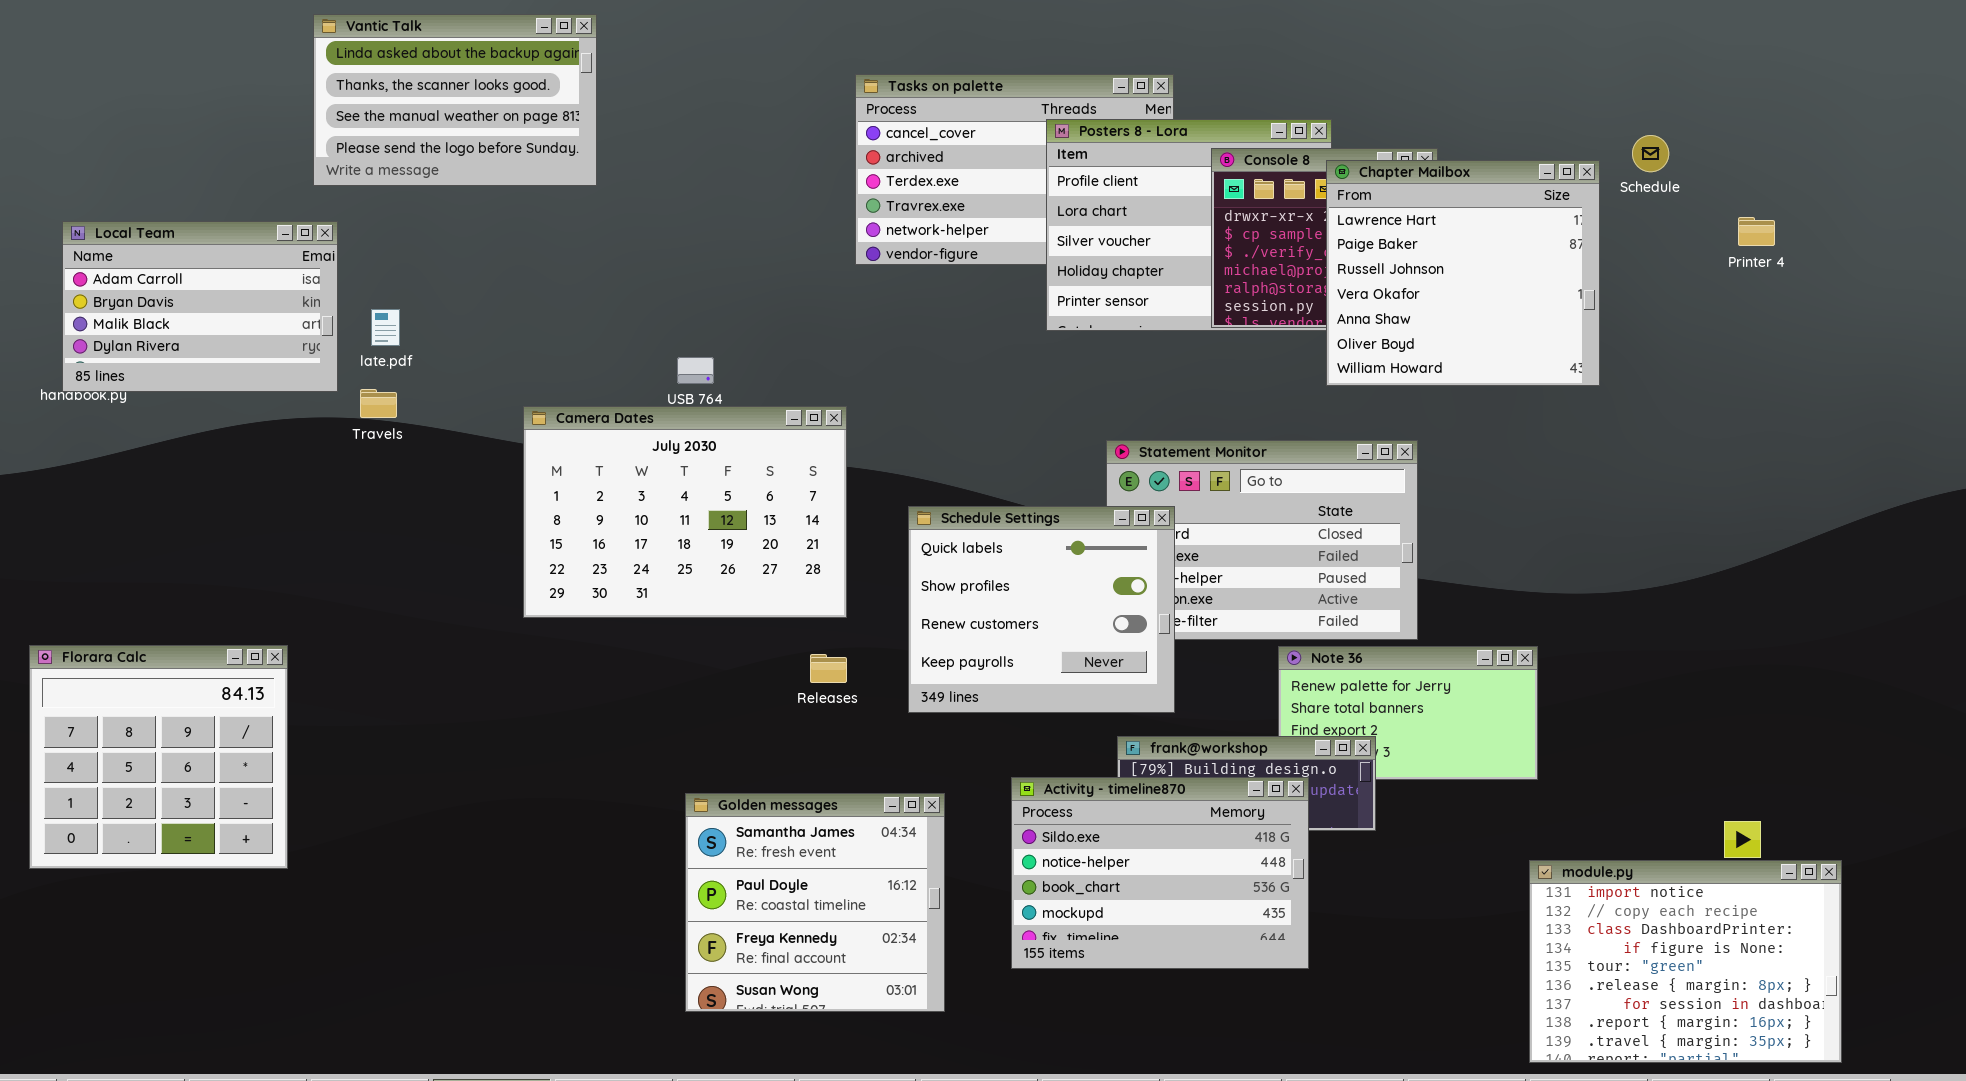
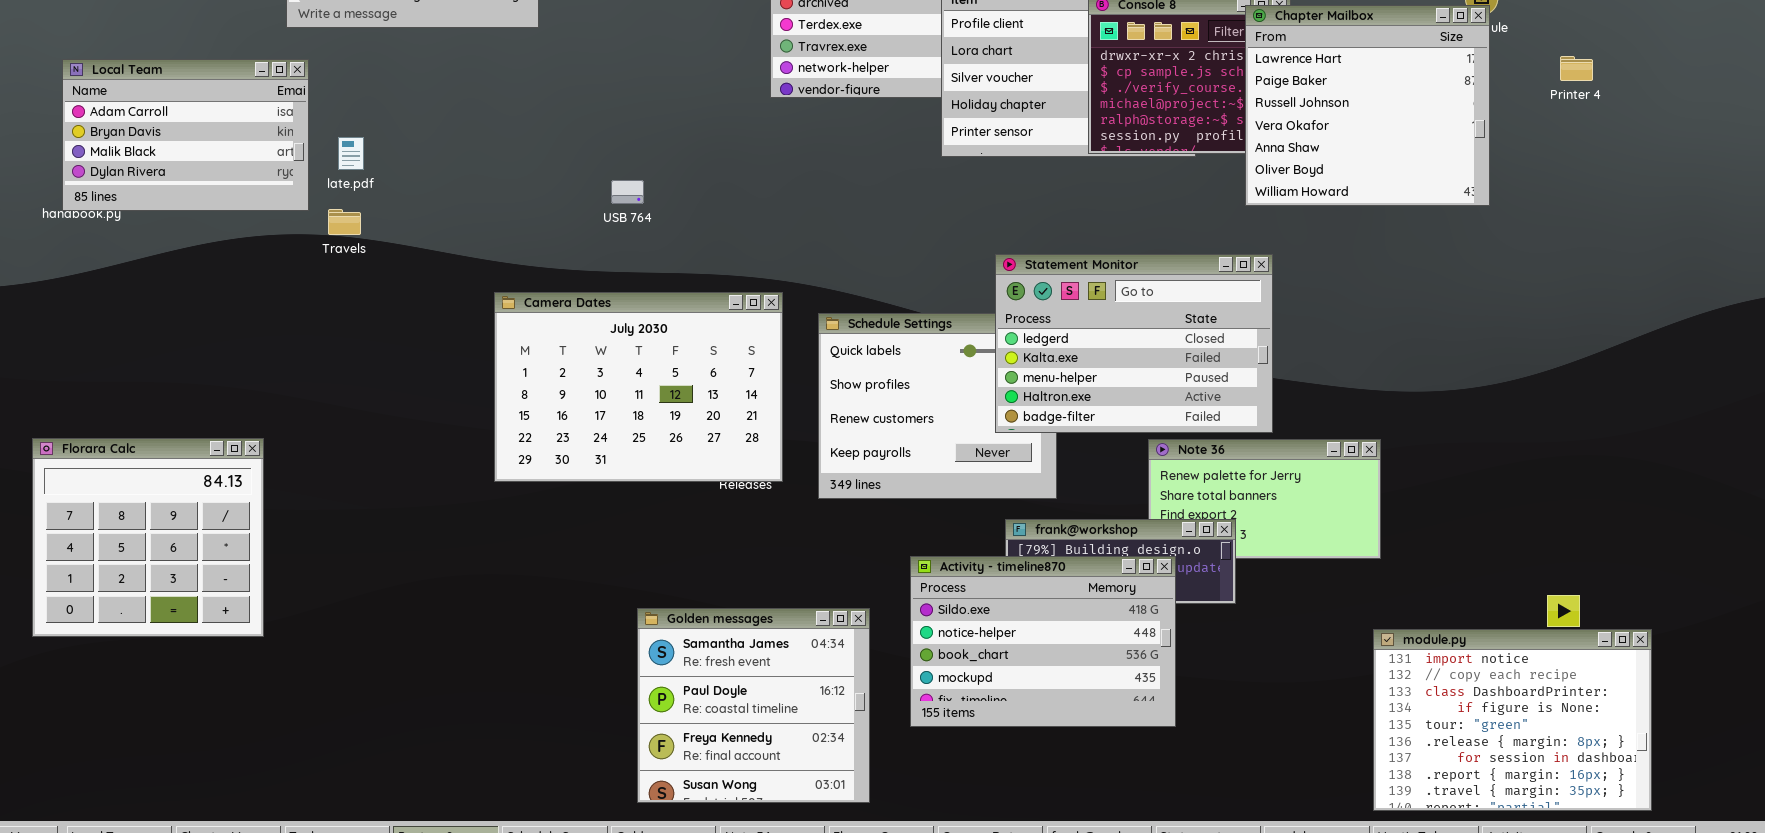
Chapter Mailbox: [1326,160,1600,386] -> [1245,5,1490,206], moved
Camera Dates: [523,406,847,618] -> [494,292,783,482], moved
Statement Monitor: [1106,440,1418,640] -> [995,254,1273,433], raised
Golden messages: [685,793,945,1012] -> [637,608,870,803], moved

